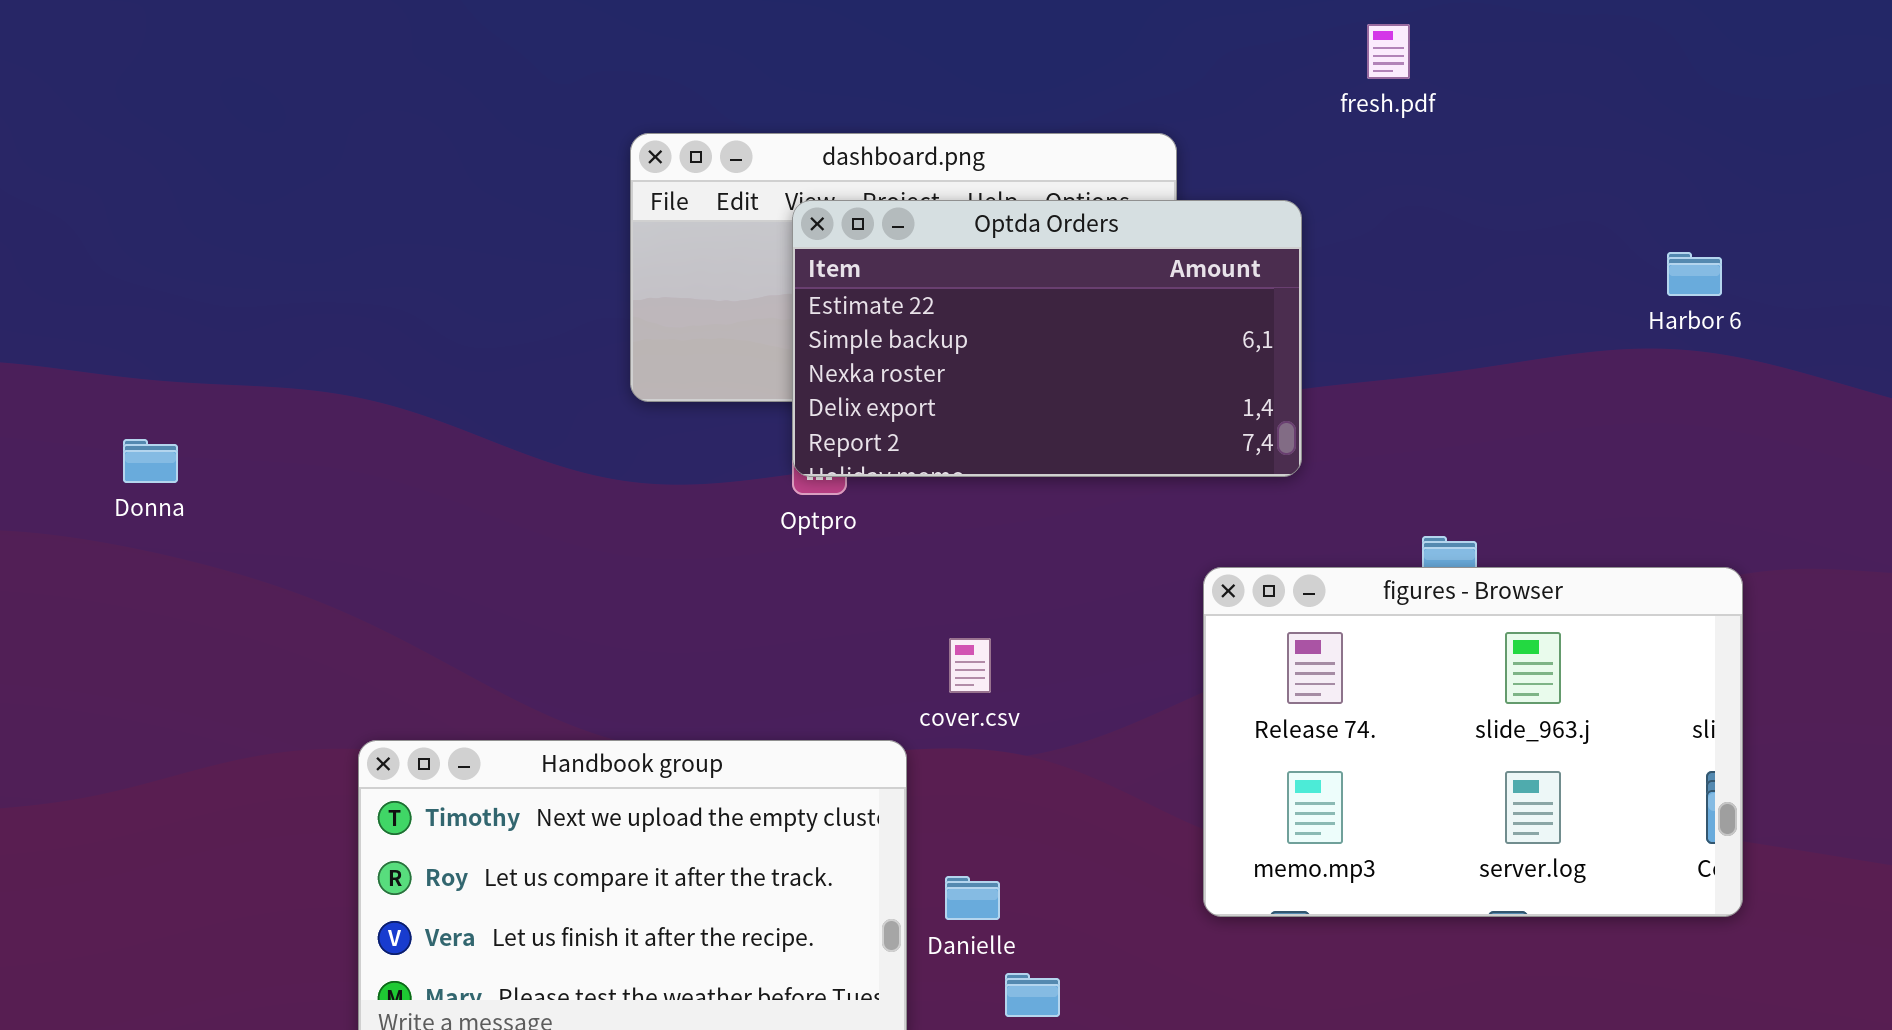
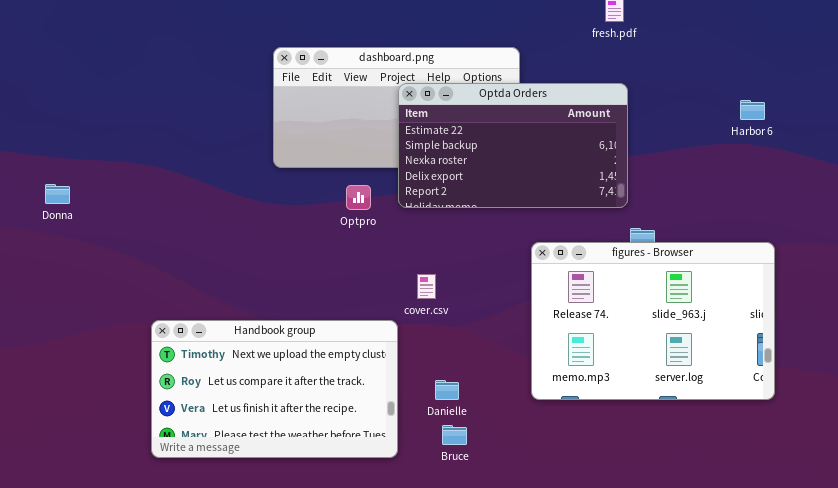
Optda Orders: [792,200,1302,477] -> [398,83,628,208], moved
Danielle: [945,876,1000,920] -> [435,380,459,400], moved

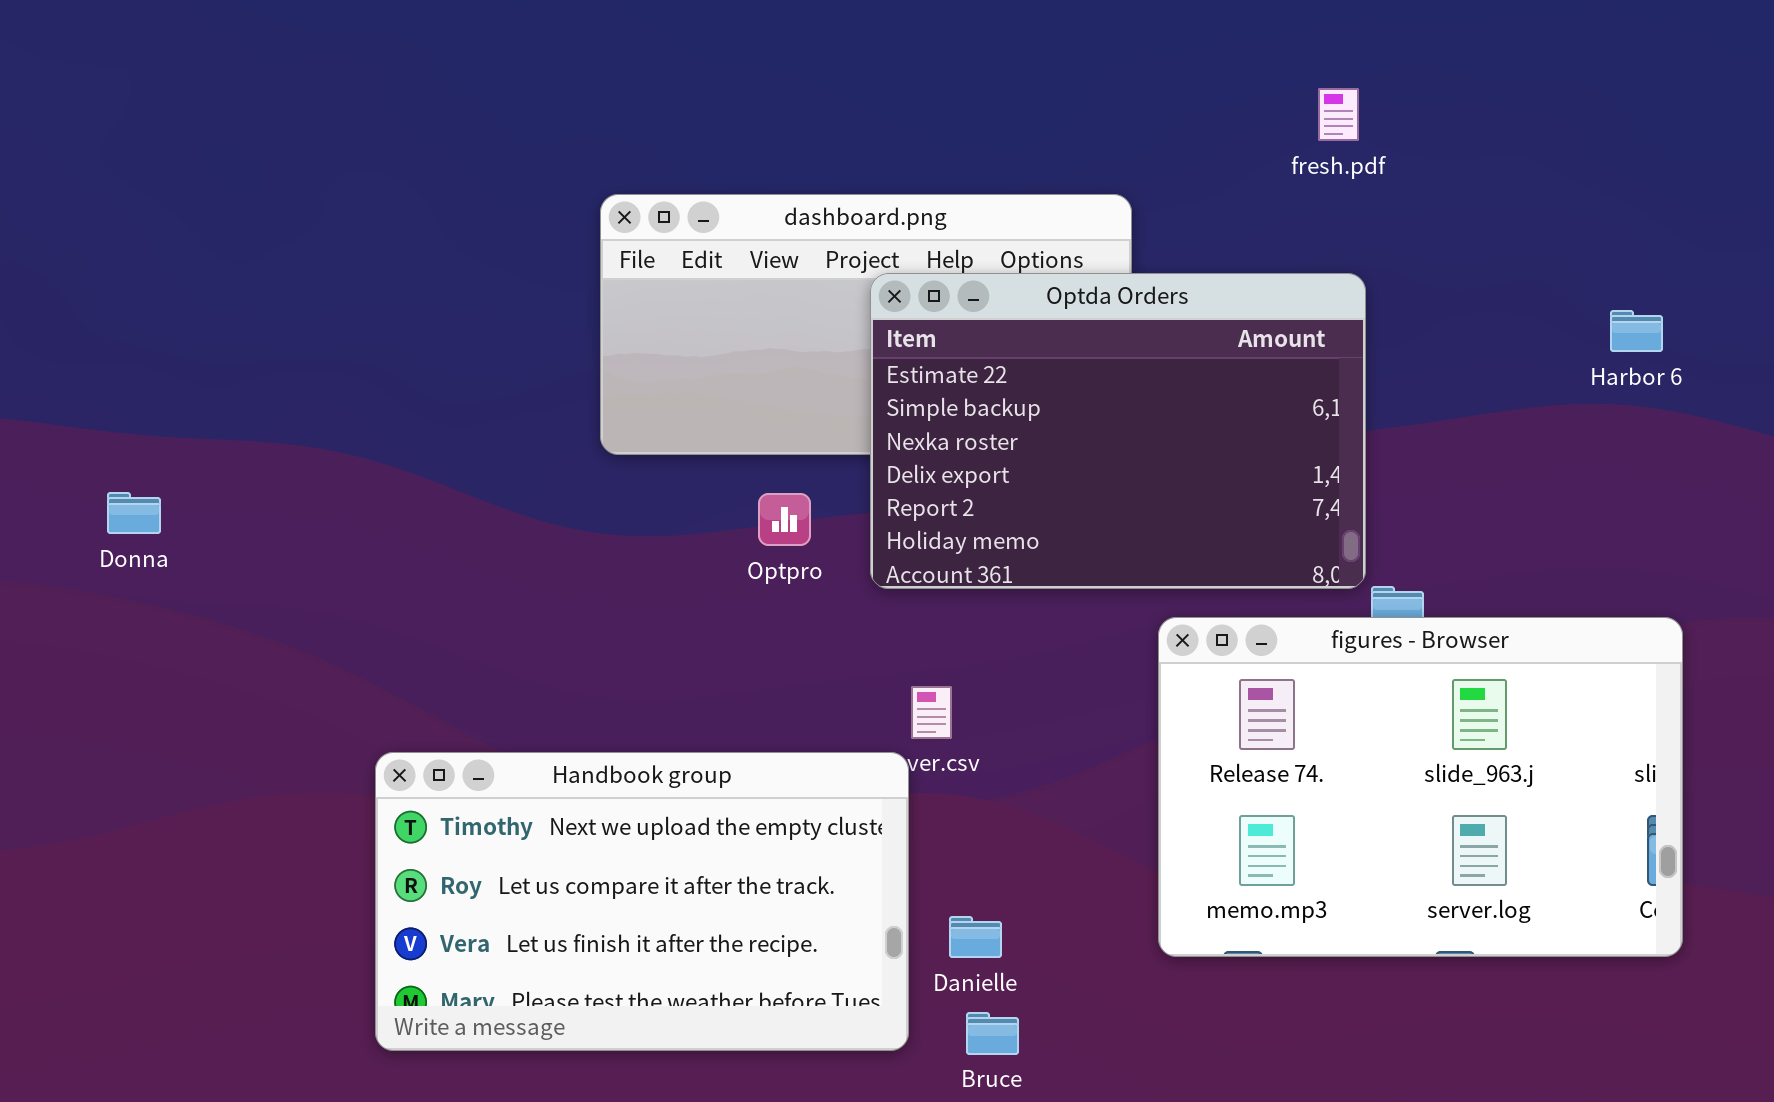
Optda Orders: [398,83,628,208] -> [870,273,1366,589], resized
Handbook group: [151,320,398,458] -> [375,752,909,1051], moved

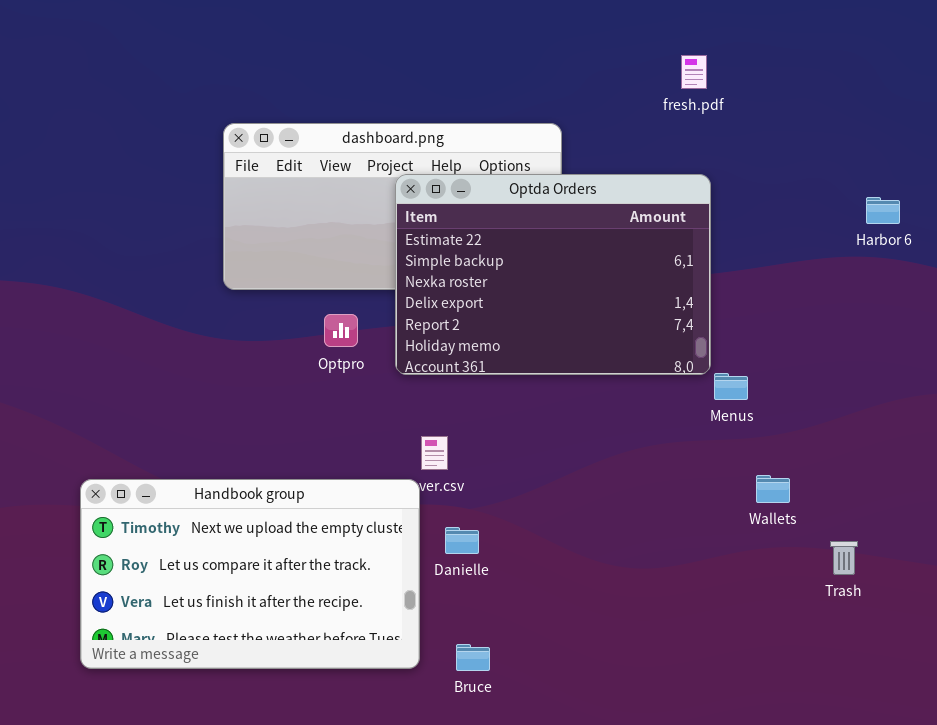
figures - Browser: [1158,617,1683,957] -> none, closed
Danielle: [949,916,1002,958] -> [445,527,479,554], moved

